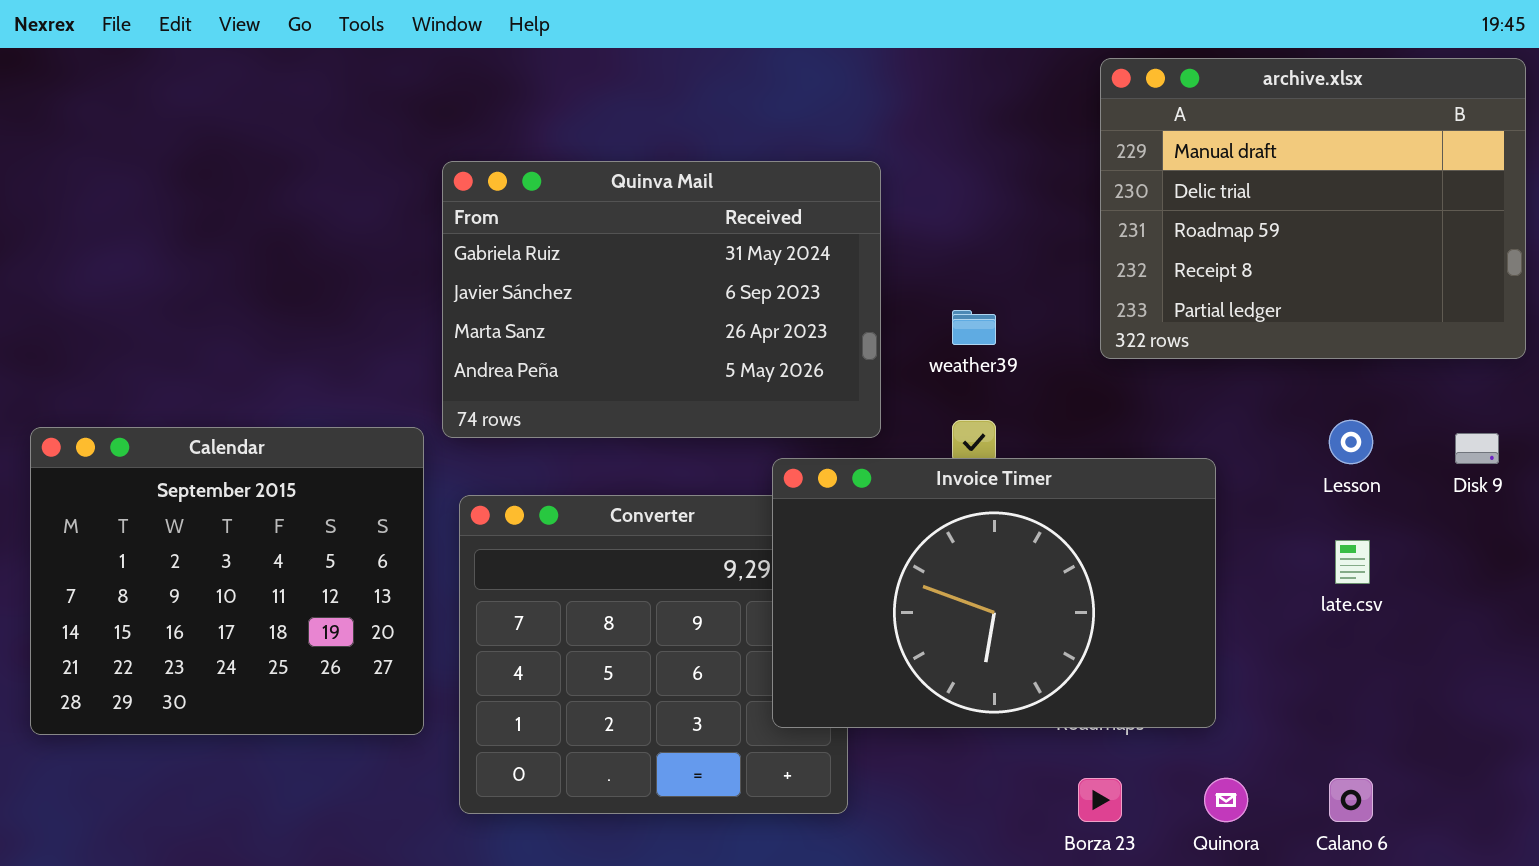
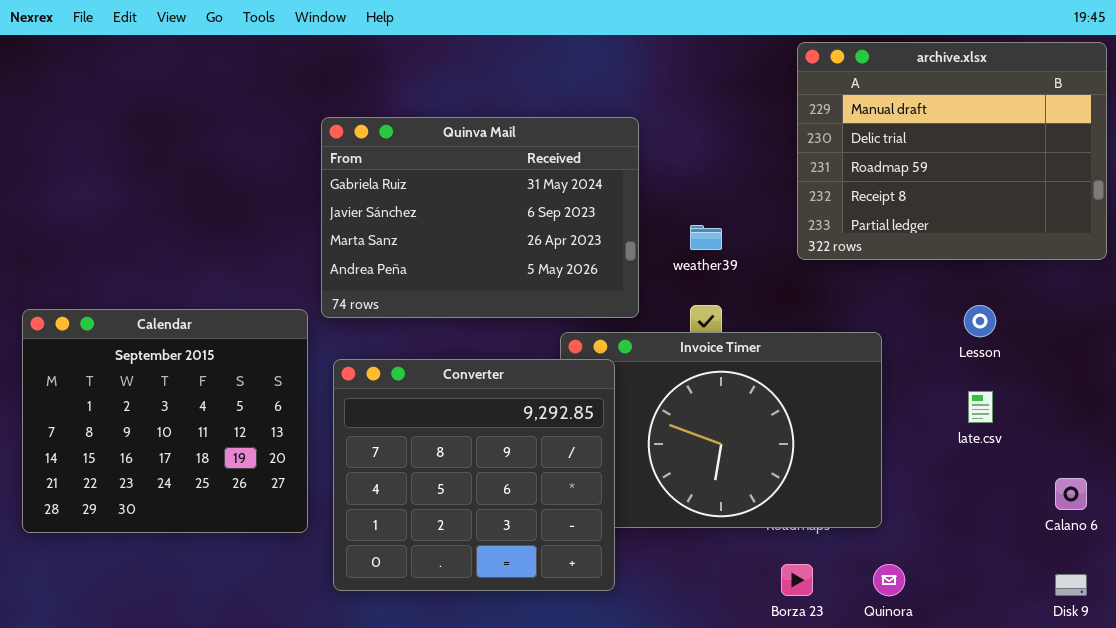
Disk 9: [1455,433,1499,464] -> [1055,574,1087,596], moved
Converter: [459,495,848,814] -> [333,359,615,591], raised
Calano 6: [1329,778,1373,822] -> [1055,478,1087,510], moved

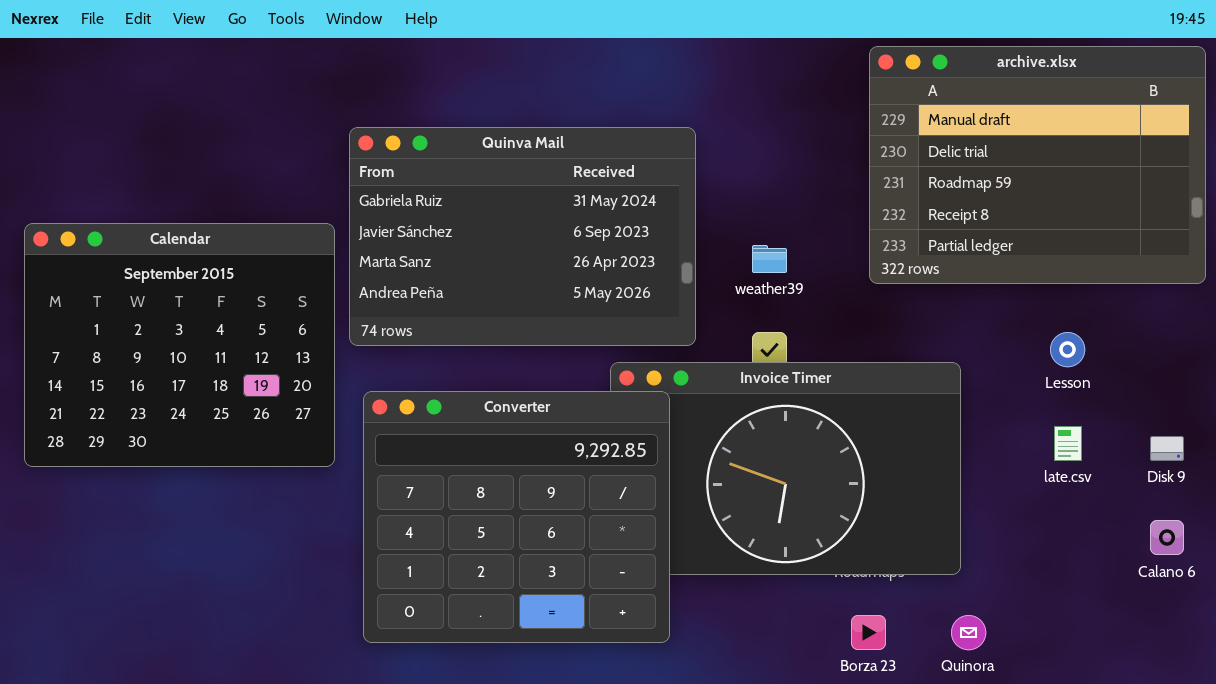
Calendar: [22,309,308,533] -> [24,223,335,467], moved
Disk 9: [1055,574,1087,596] -> [1150,436,1184,461], moved

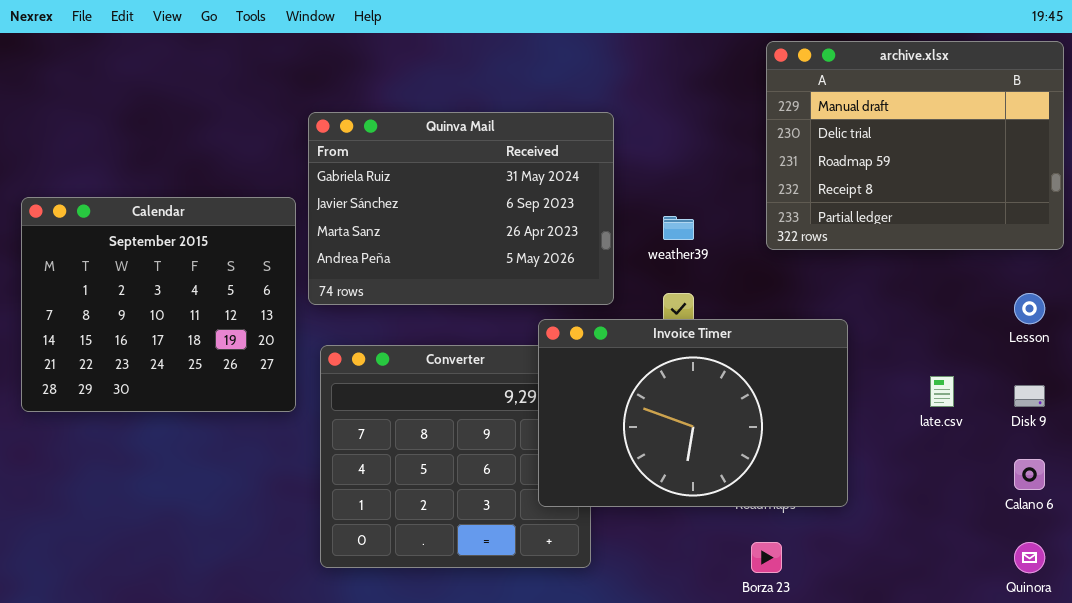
Lesson: [1050,332,1085,367] -> [1014,293,1045,324], moved
Invoice Timer: [610,362,961,575] -> [538,319,848,507], raised
Quinora: [951,615,986,650] -> [1014,542,1045,573], moved

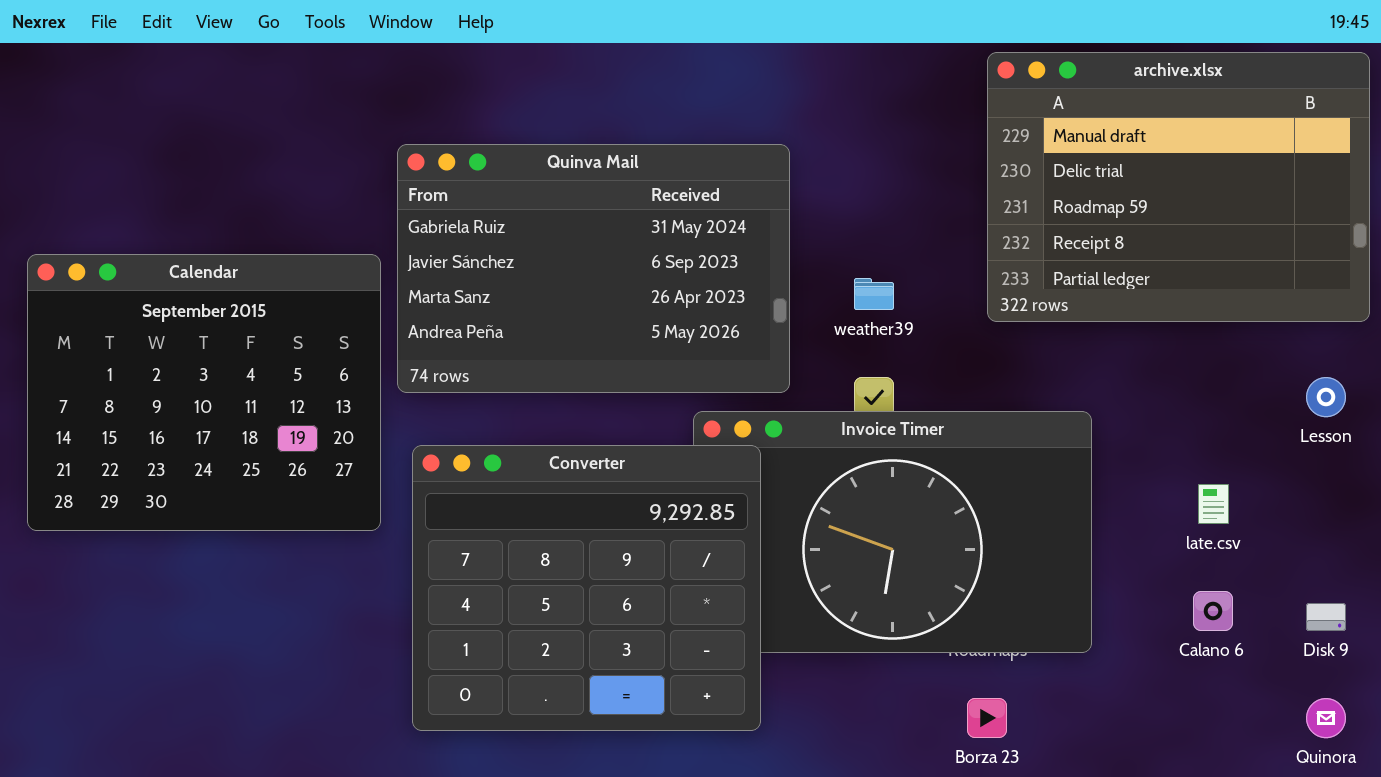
Converter: [320,345,591,568] -> [412,445,761,731], raised
Disk 9: [1014,385,1045,407] -> [1306,603,1346,631], moved
Calano 6: [1014,459,1045,490] -> [1193,591,1233,631], moved

